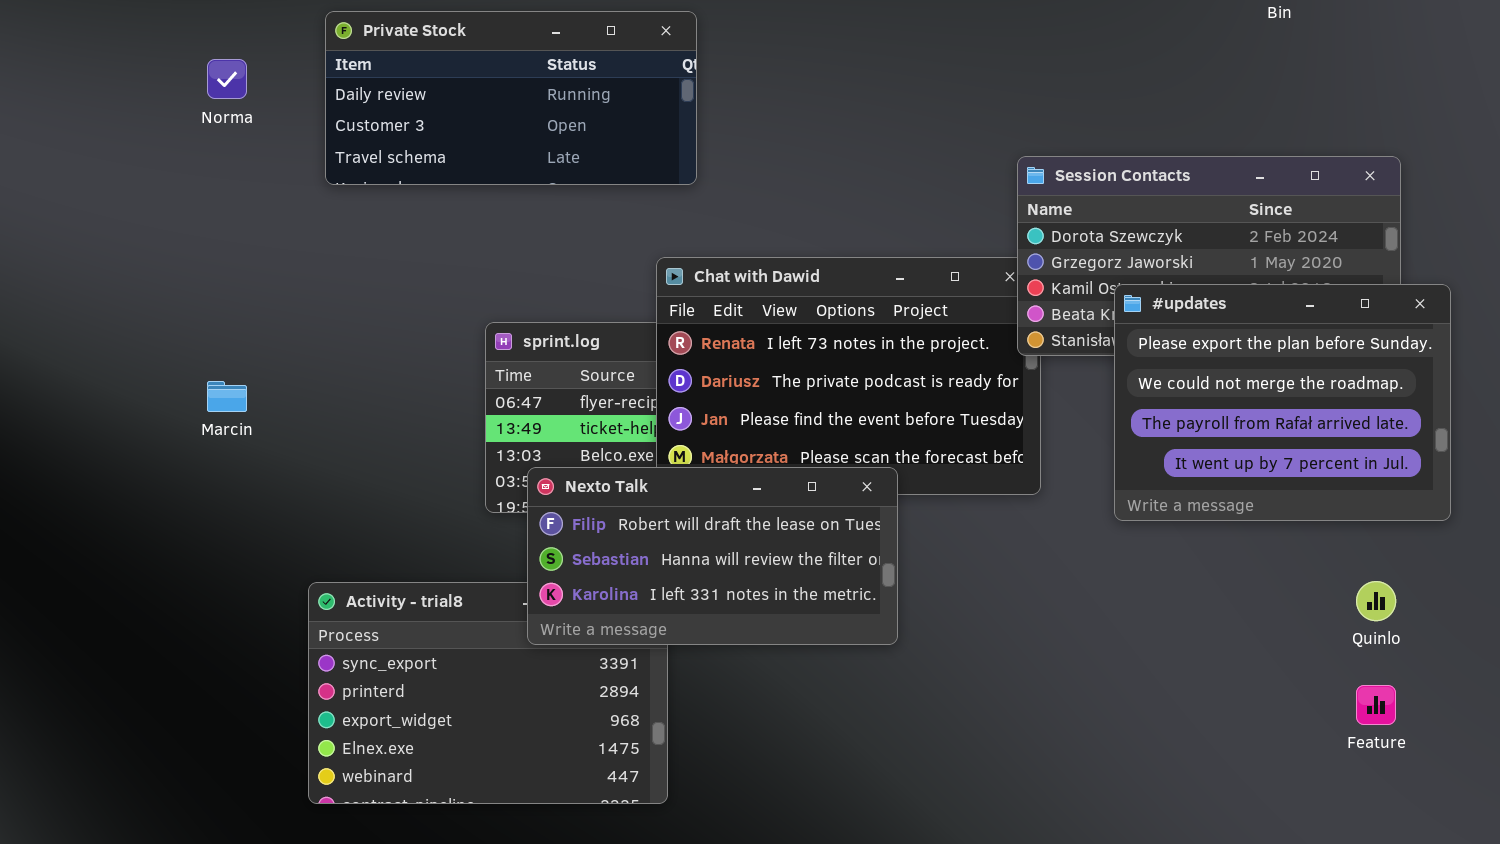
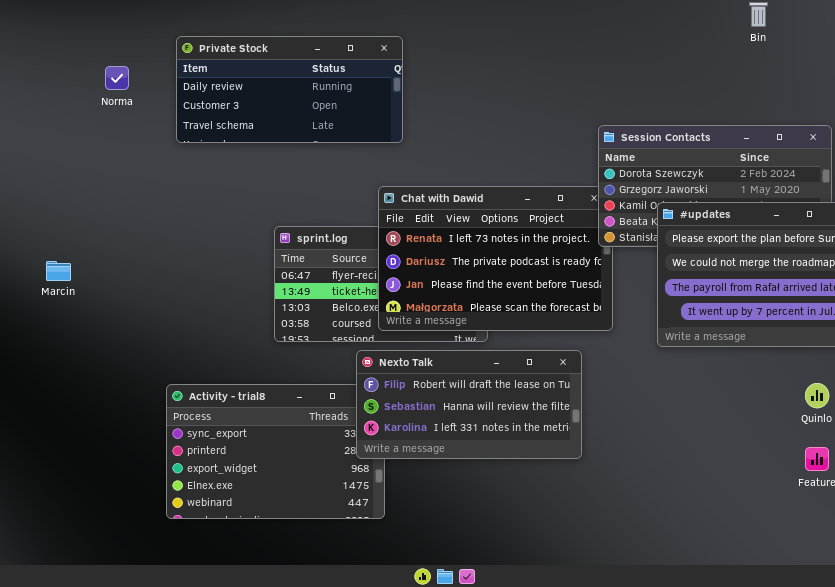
Marcin: [207,381,247,412] -> [46,261,71,281], moved
Nexto Talk: [527,467,898,645] -> [356,350,582,459], moved

